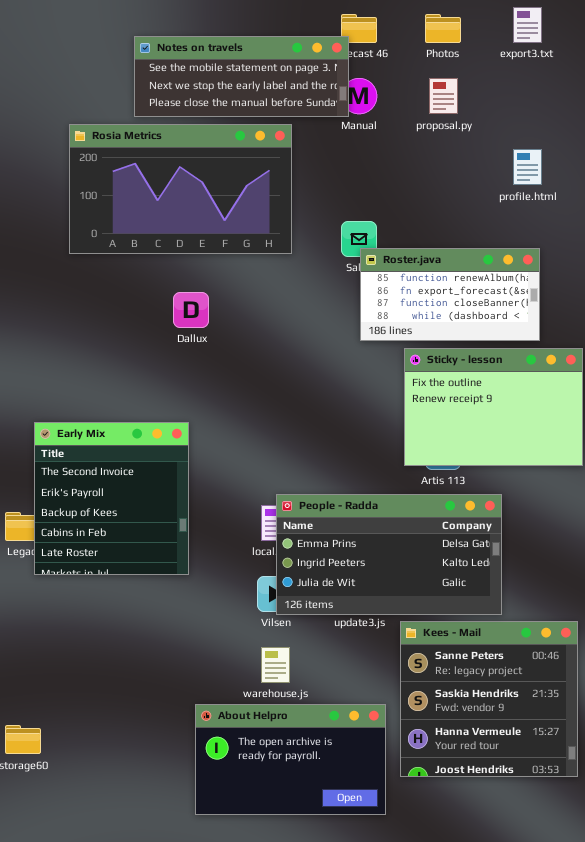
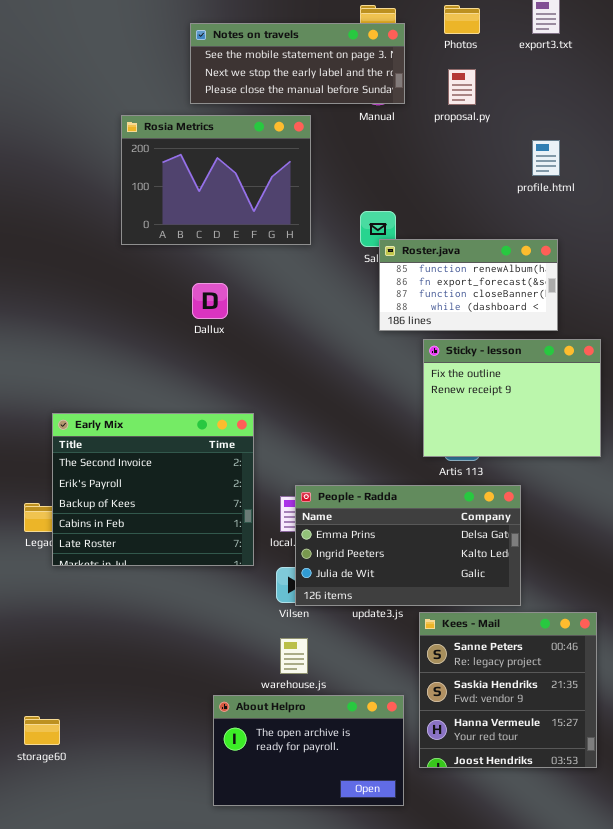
Notes on travels: [134,36,349,117] -> [190,23,405,104], moved
Rosia Metrics: [69,124,292,254] -> [121,115,311,245], resized
Early Mix: [34,422,189,575] -> [52,413,254,566], resized

